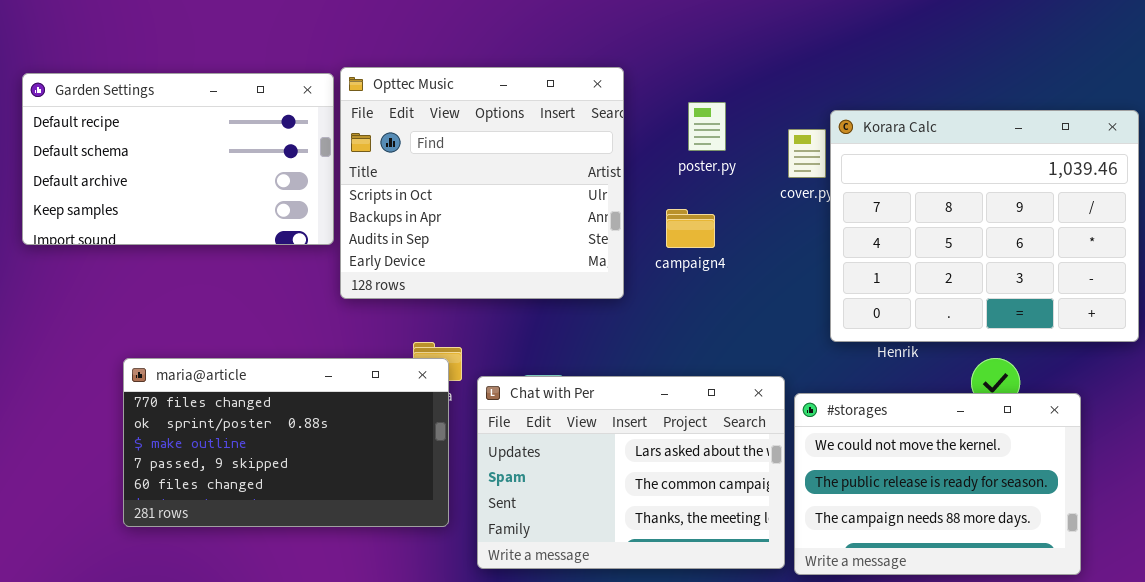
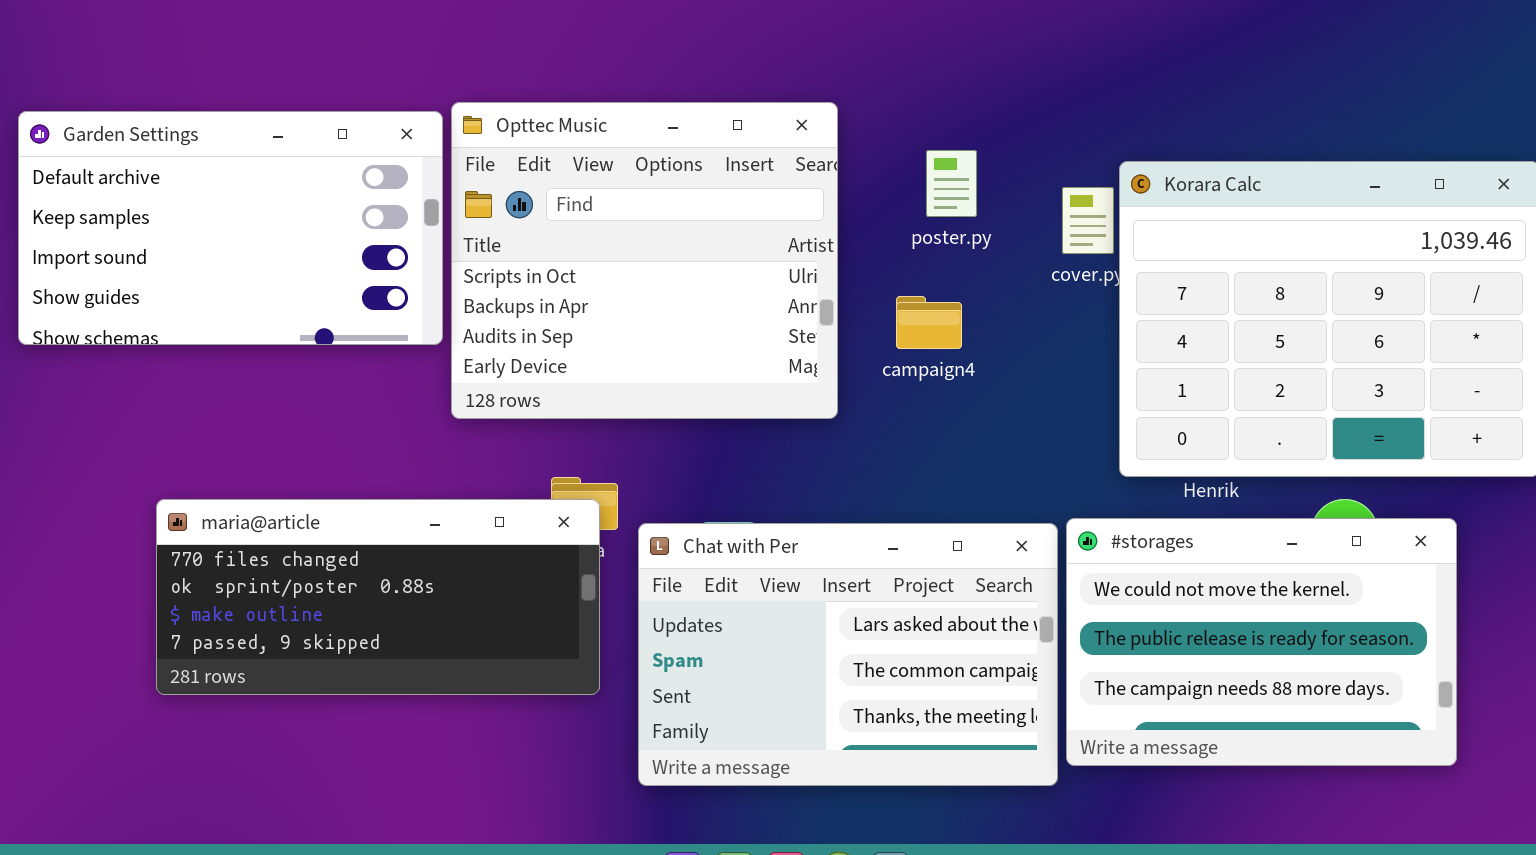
Garden Settings: [22,73,334,245] -> [18,111,443,345], scrolled down 2 rows
maria@article: [123,358,449,527] -> [156,499,600,695], resized
#storages: [794,393,1081,575] -> [1066,518,1457,766], moved

